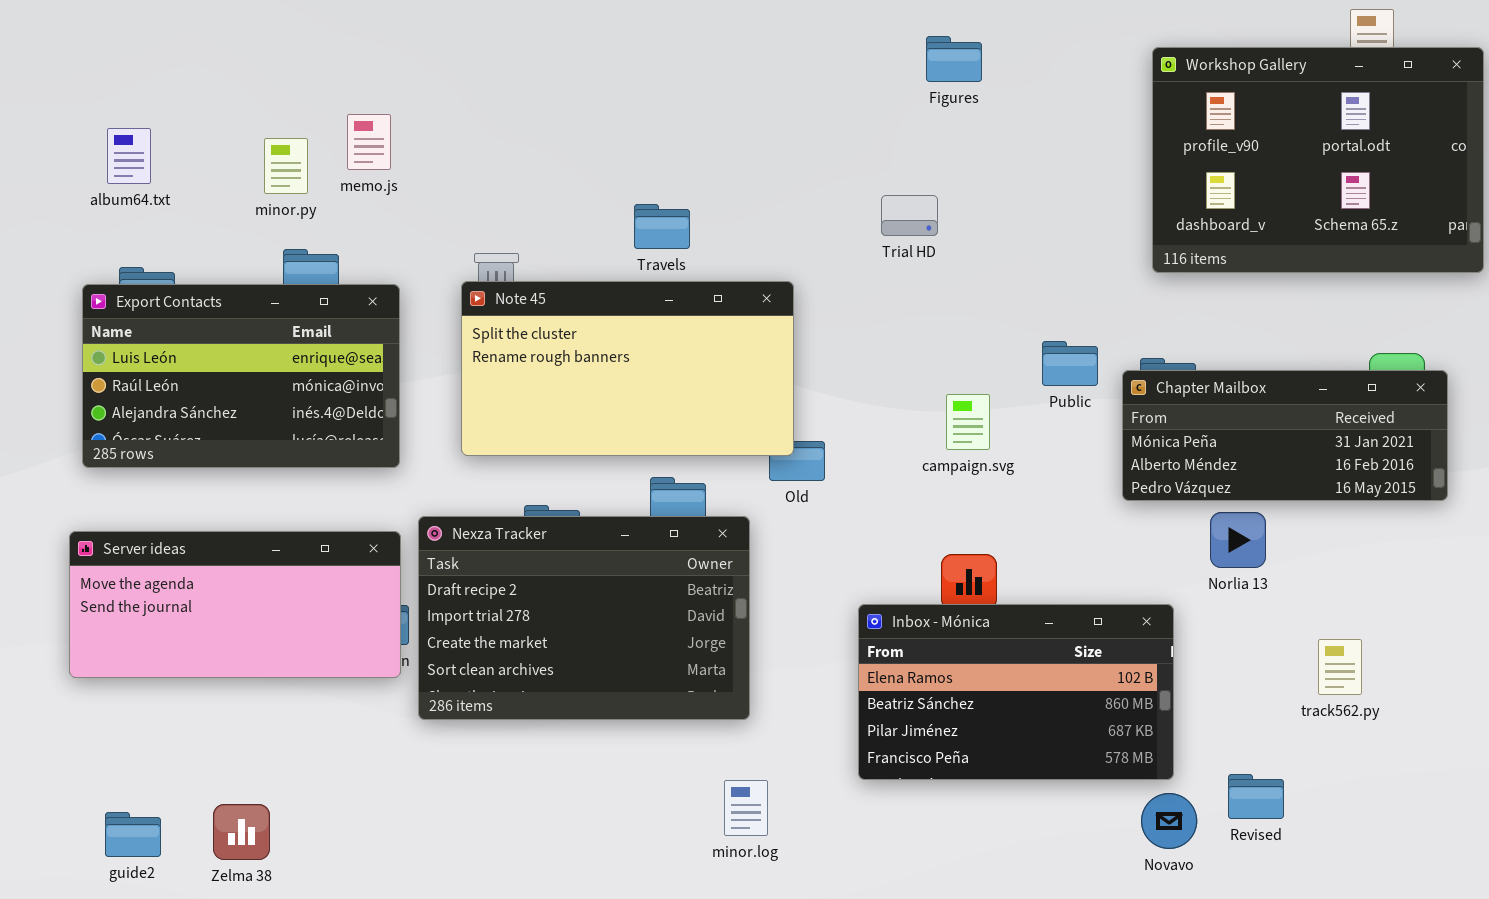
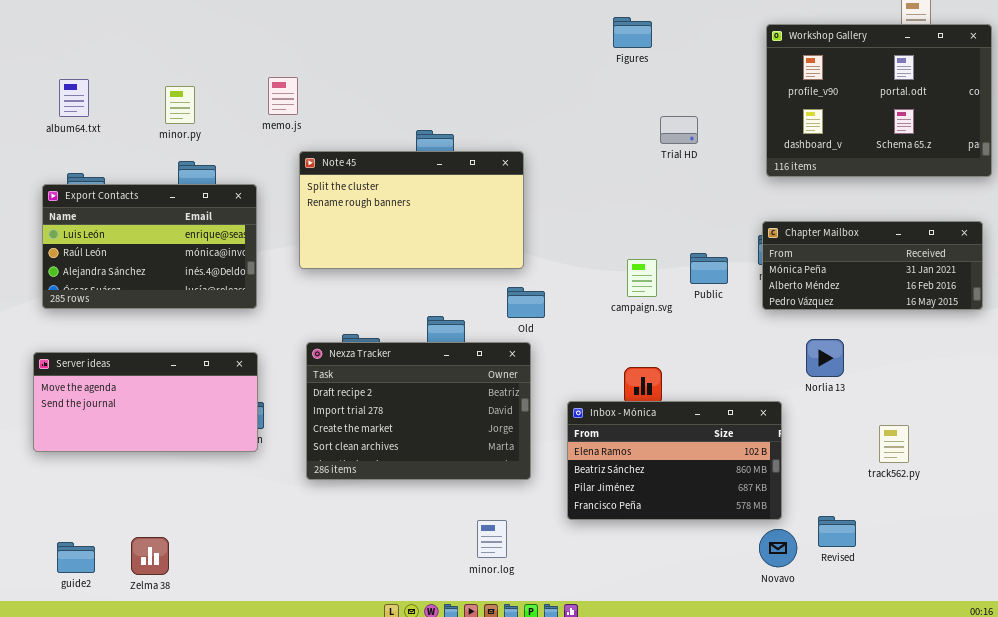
memo.js: [347,114,391,170] -> [268,77,298,115], moved
Trial HD: [881,195,938,236] -> [660,116,698,144], moved
Note 45: [461,281,794,456] -> [299,151,524,269], moved
Public: [1042,341,1098,386] -> [690,253,728,284], moved
Chapter Mailbox: [1122,370,1448,501] -> [762,221,983,310], moved
Nexza Tracker: [418,516,750,720] -> [306,342,531,480], moved

